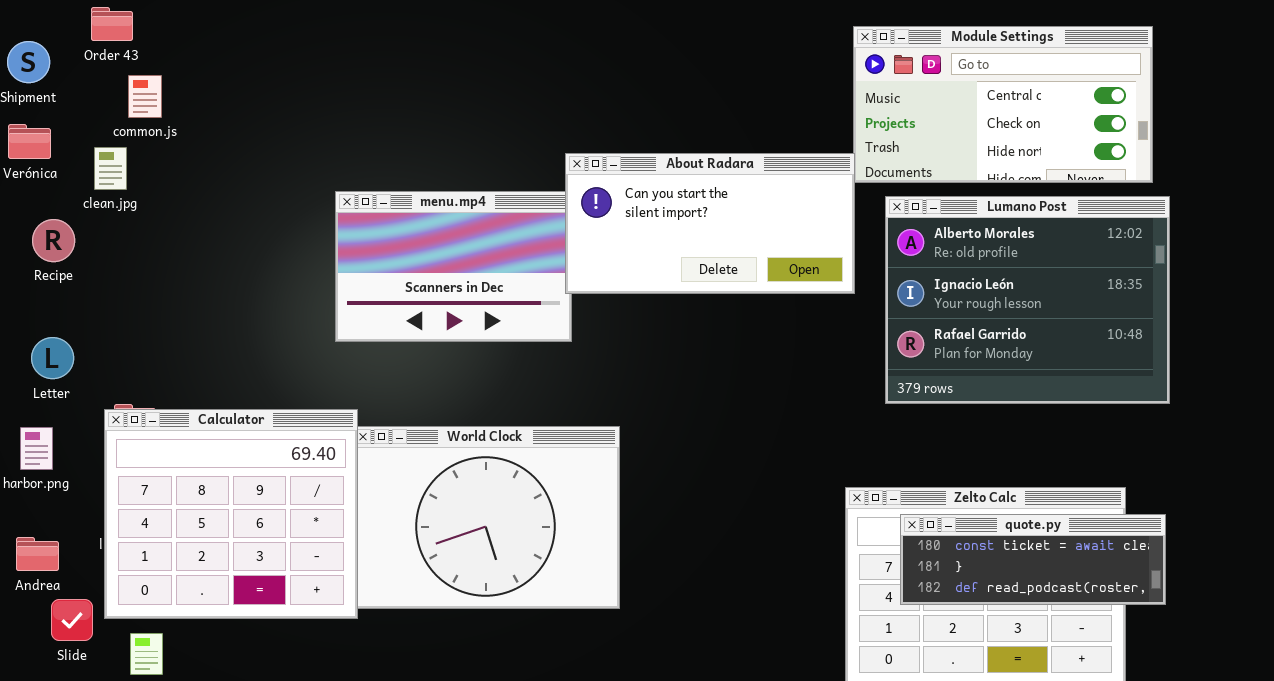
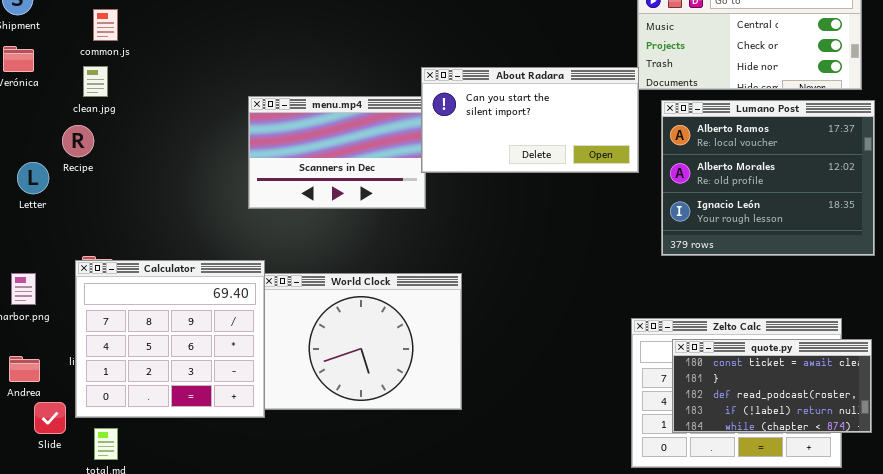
clean.jpg: [94,147,127,190] -> [83,66,108,97], moved
Lumano Post: [885,196,1170,404] -> [661,100,875,256], scrolled up 1 row
Recipe: [32,219,75,262] -> [62,125,94,157], moved
Letter: [31,337,74,379] -> [17,162,49,194], moved
quote.py: [900,514,1166,605] -> [672,339,872,433], resized

